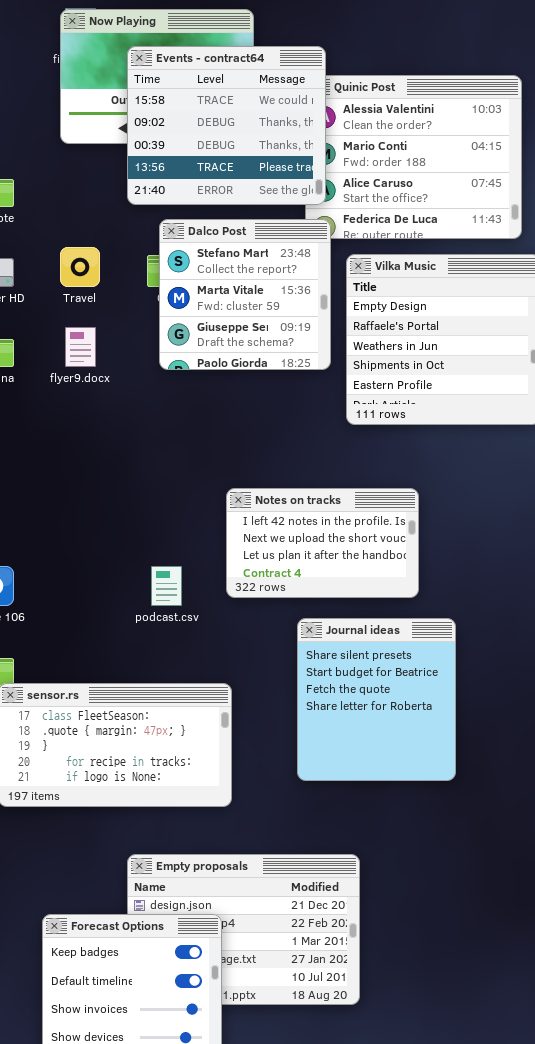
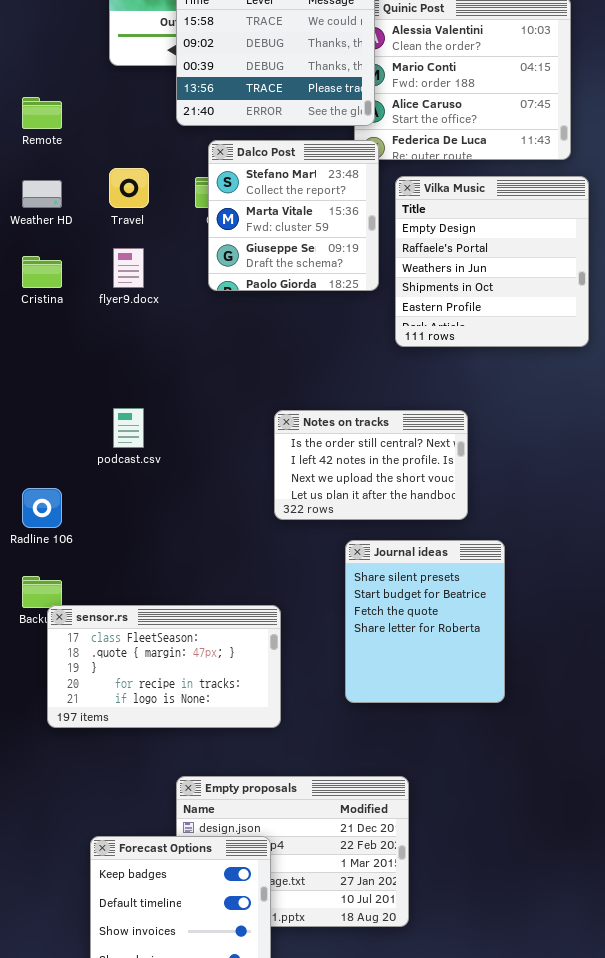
Notes on tracks: [226,488,419,598] -> [274,410,468,520], scrolled up 1 row
podcast.csv: [151,566,182,606] -> [113,408,144,448], moved

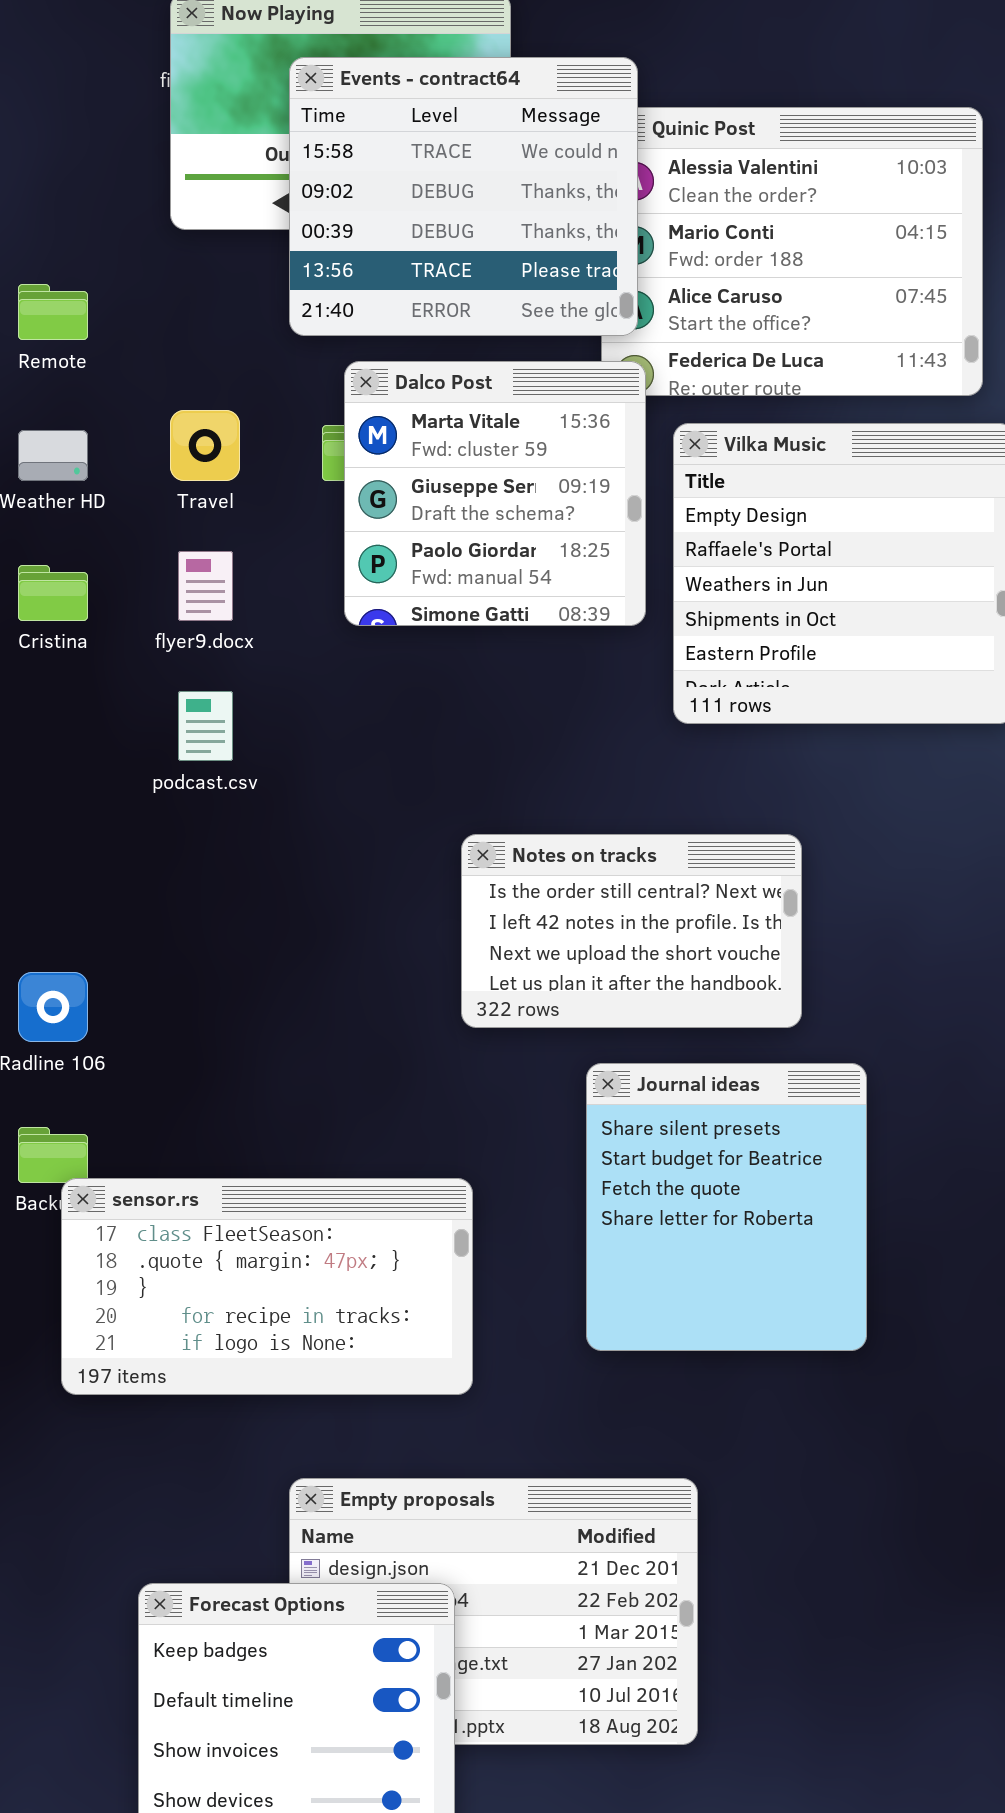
Dalco Post: [208,140,379,291] -> [344,361,646,626], scrolled down 1 row
podcast.csv: [113,408,144,448] -> [178,691,233,761], moved

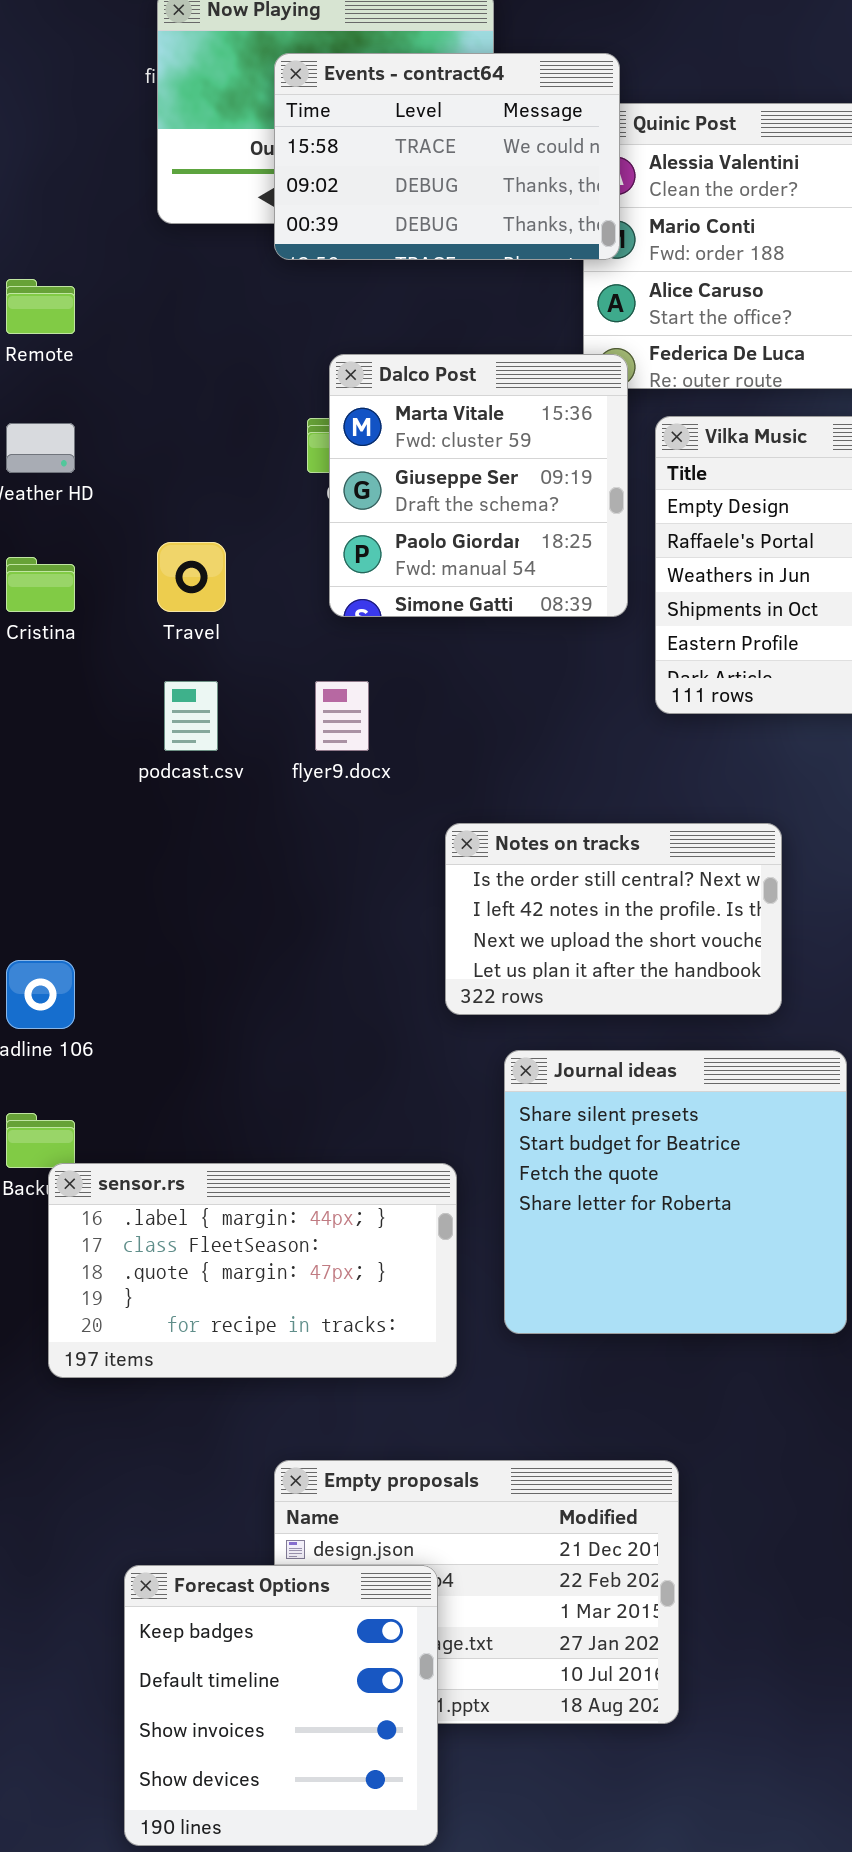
Events - contract64: [289,57,638,336] -> [274,53,620,260], resized
Travel: [170,410,240,481] -> [157,542,226,612], moved
flyer9.docx: [178,551,233,621] -> [315,681,369,751], moved
Journal ideas: [586,1063,867,1351] -> [504,1050,847,1334], resized
sensor.rs: [61,1178,473,1395] -> [48,1163,457,1378], scrolled up 1 row

